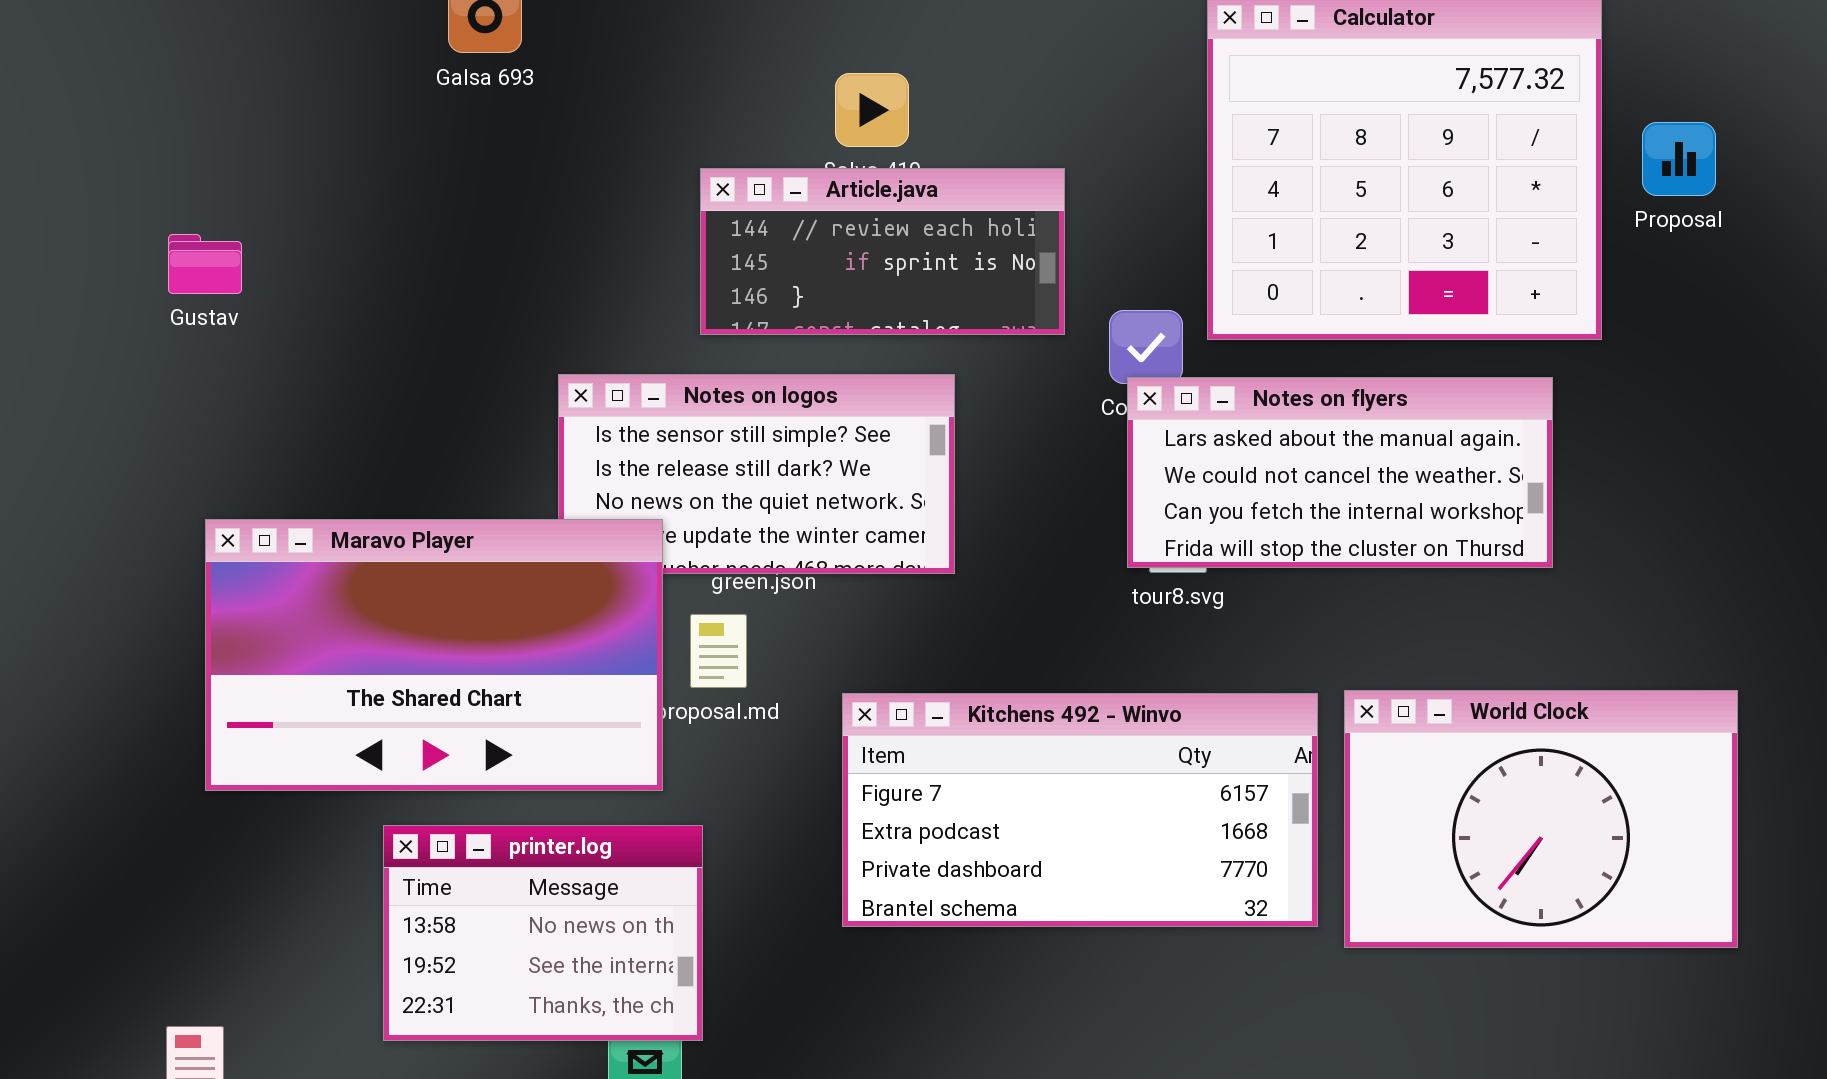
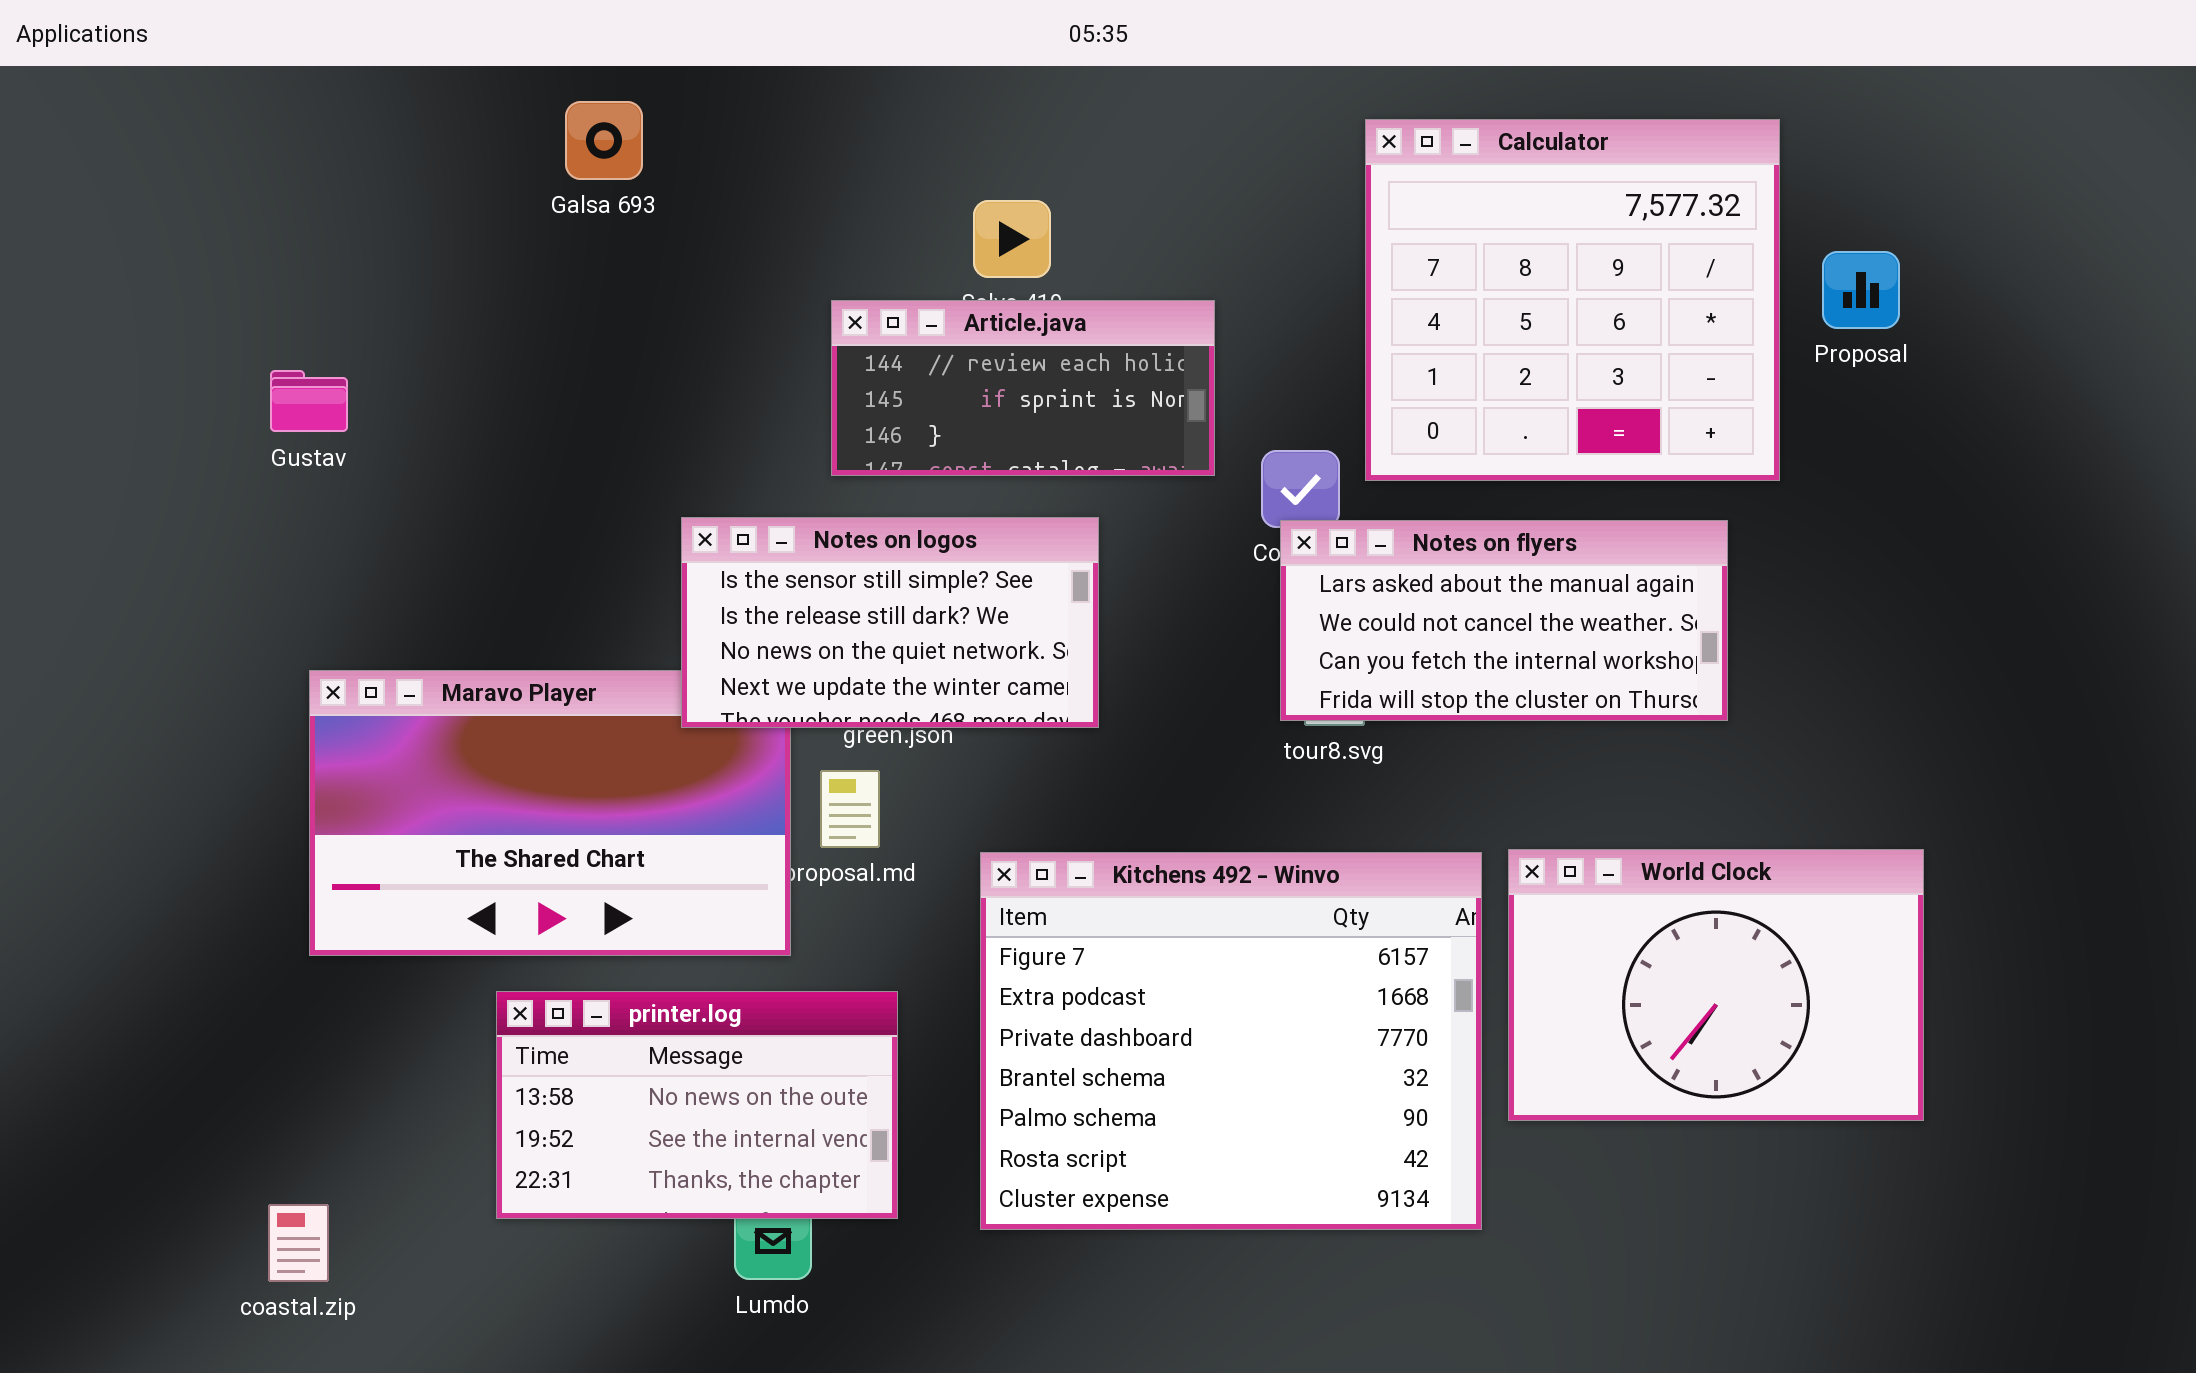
Notes on logos: [558,374,955,574] -> [681,517,1099,728], raised
Kitchens 492 - Winvo: [842,693,1318,927] -> [980,852,1482,1230], resized
printer.log: [383,825,703,1041] -> [496,991,898,1219], resized

